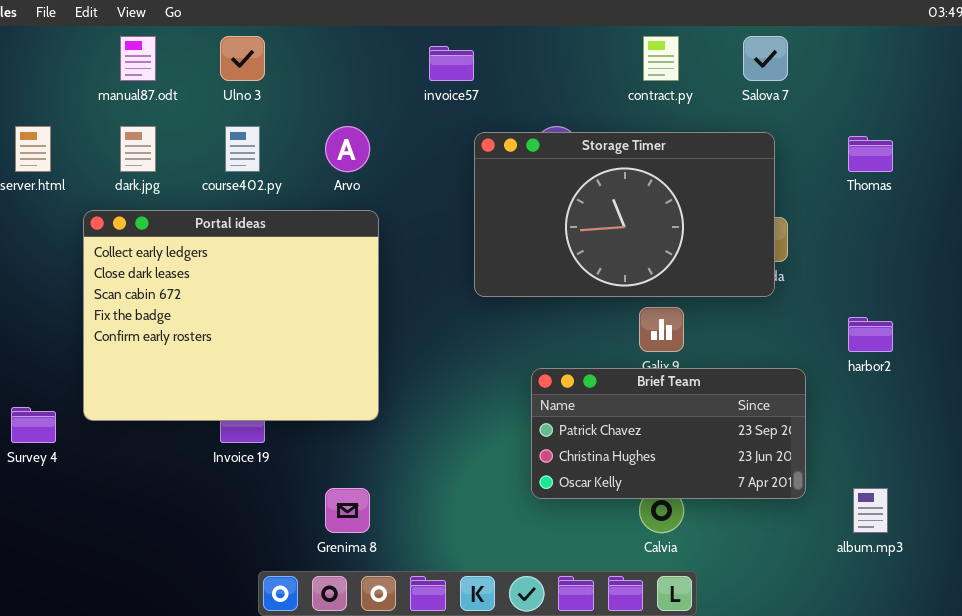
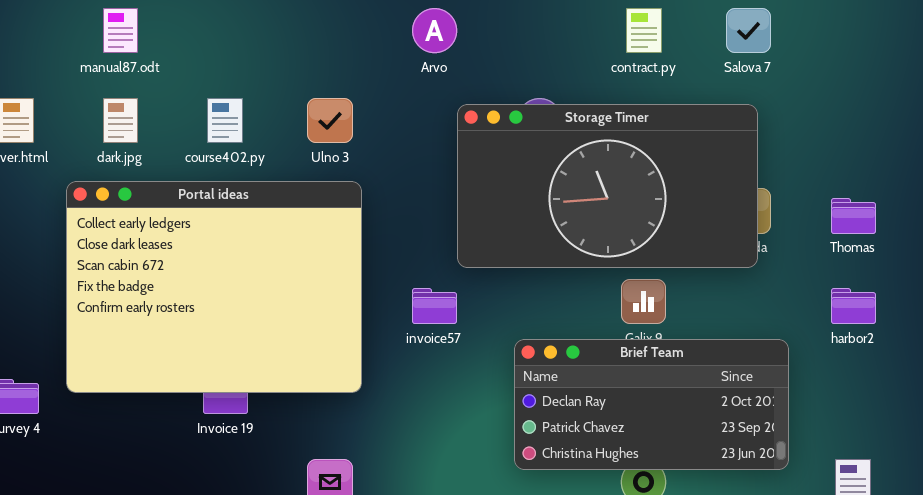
Ulno 3: [220,36,265,81] -> [307,98,353,143], moved
invoice57: [429,46,474,81] -> [412,288,457,324], moved
Arvo: [325,126,370,172] -> [412,8,457,53], moved
Thomas: [848,136,893,172] -> [831,198,876,234], moved
Brief Team: [531,368,806,499] -> [514,339,789,470], scrolled up 1 row

